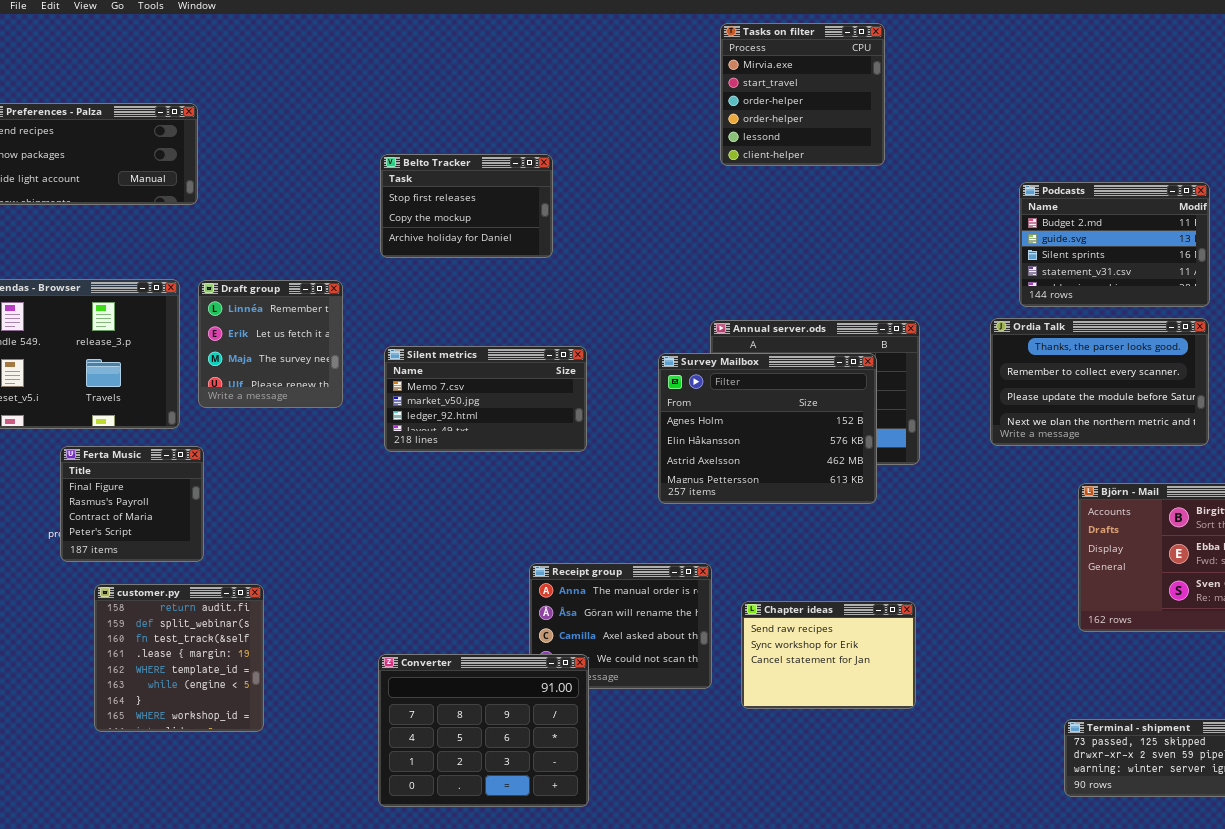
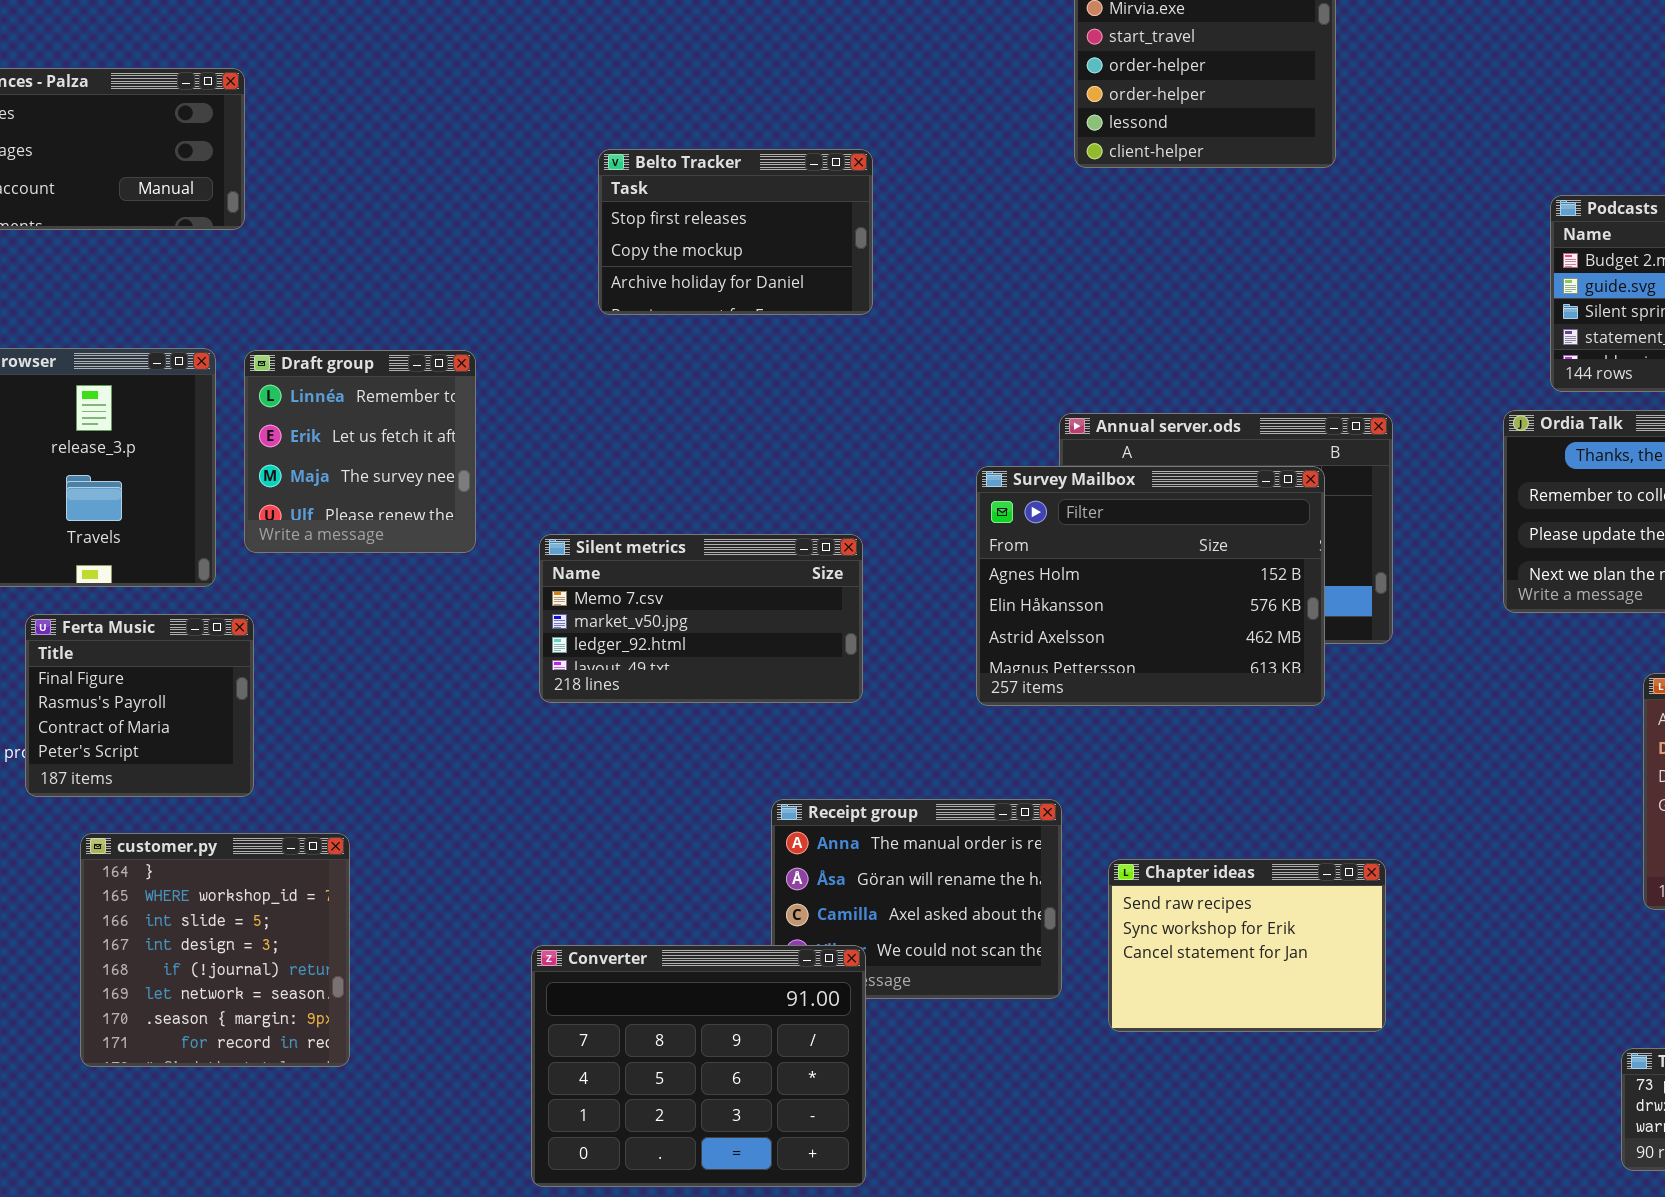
Belto Tracker: [380,154,553,258] -> [598,149,873,315], moved
Silent metrics: [384,346,587,452] -> [539,534,863,703], moved
customer.py: [94,584,264,732] -> [80,833,350,1067], scrolled down 6 rows

